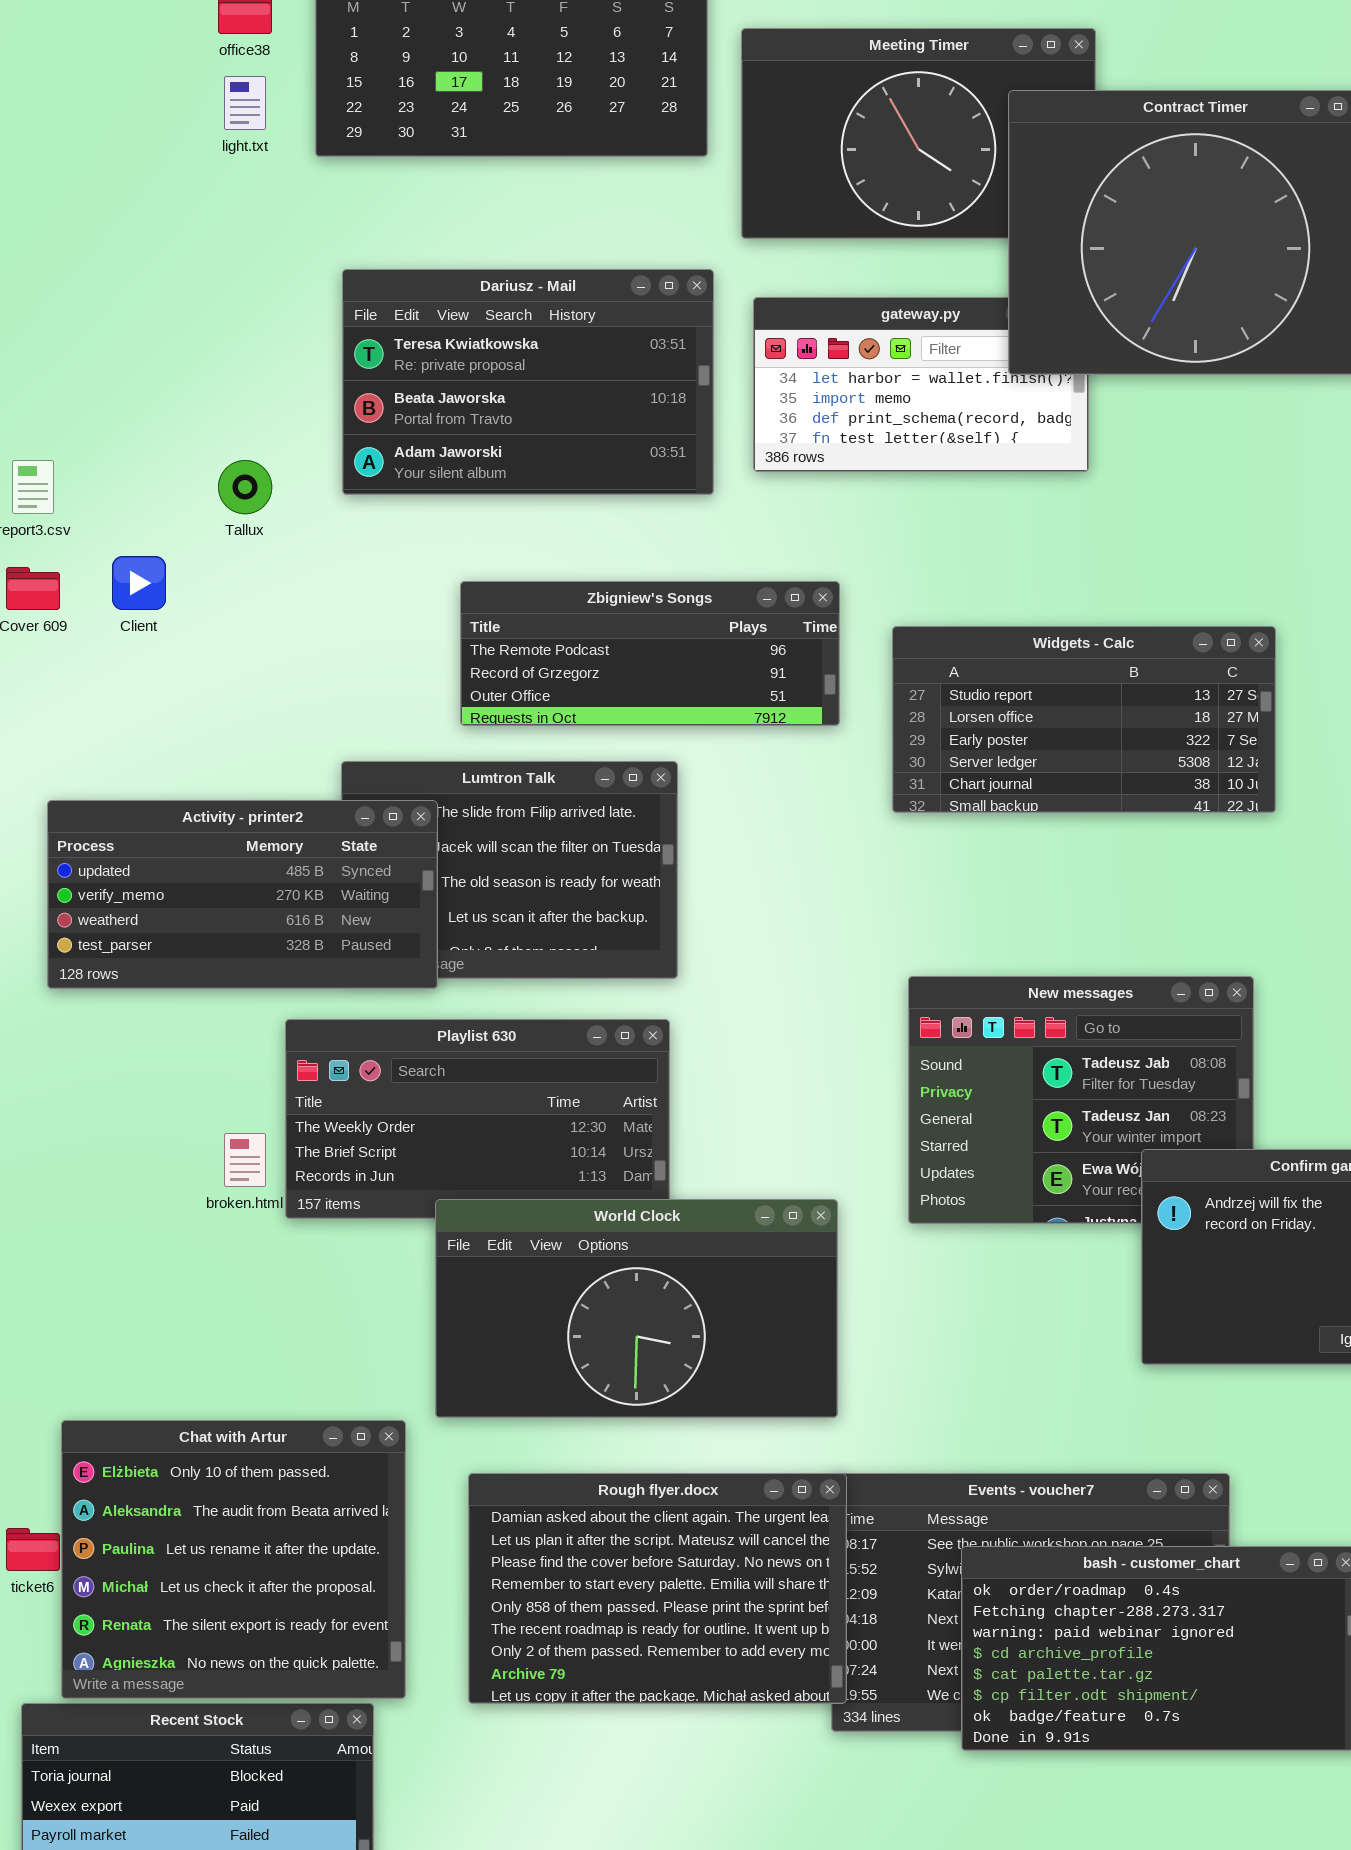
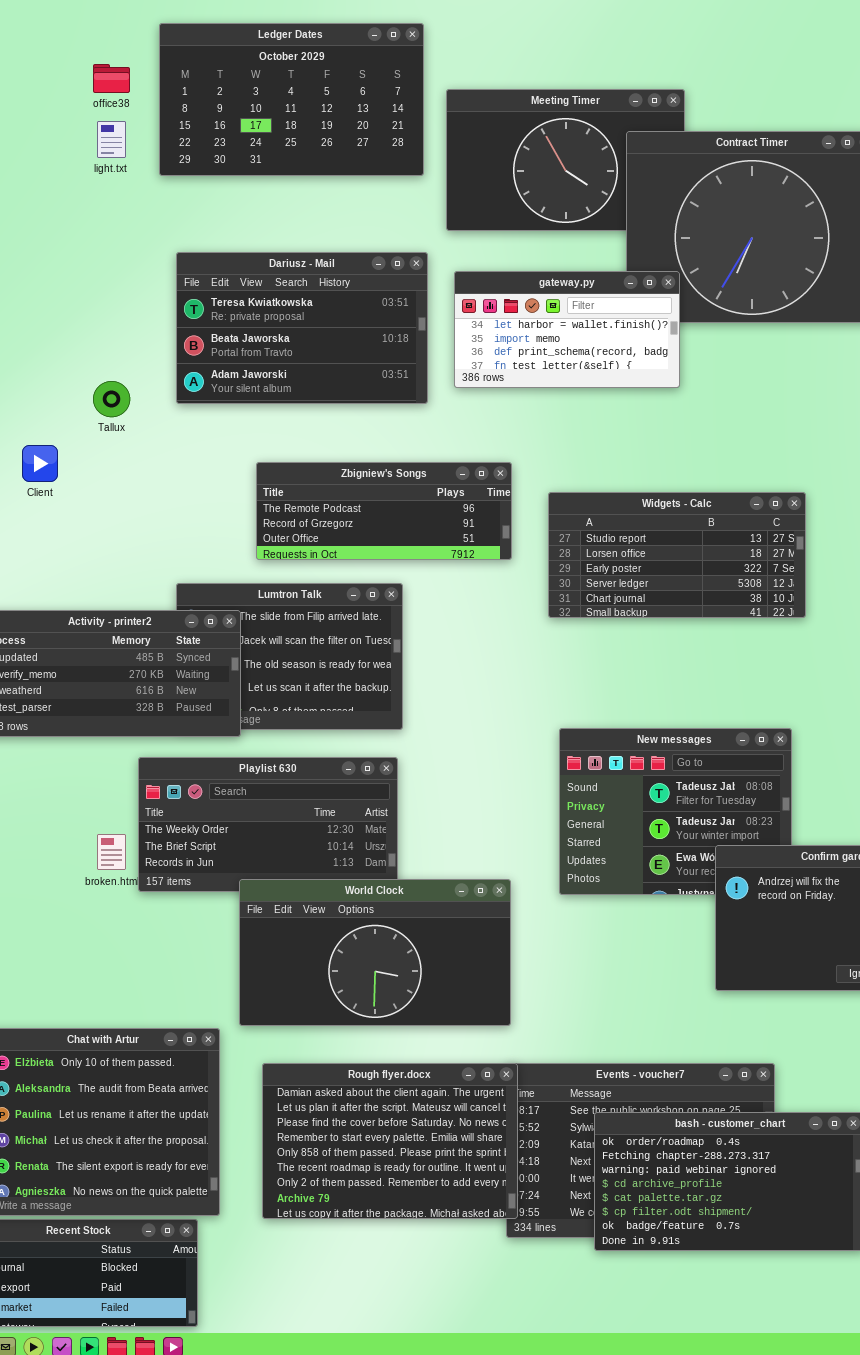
gateway.py: [753,297,1089,472] -> [454,271,680,388], raised

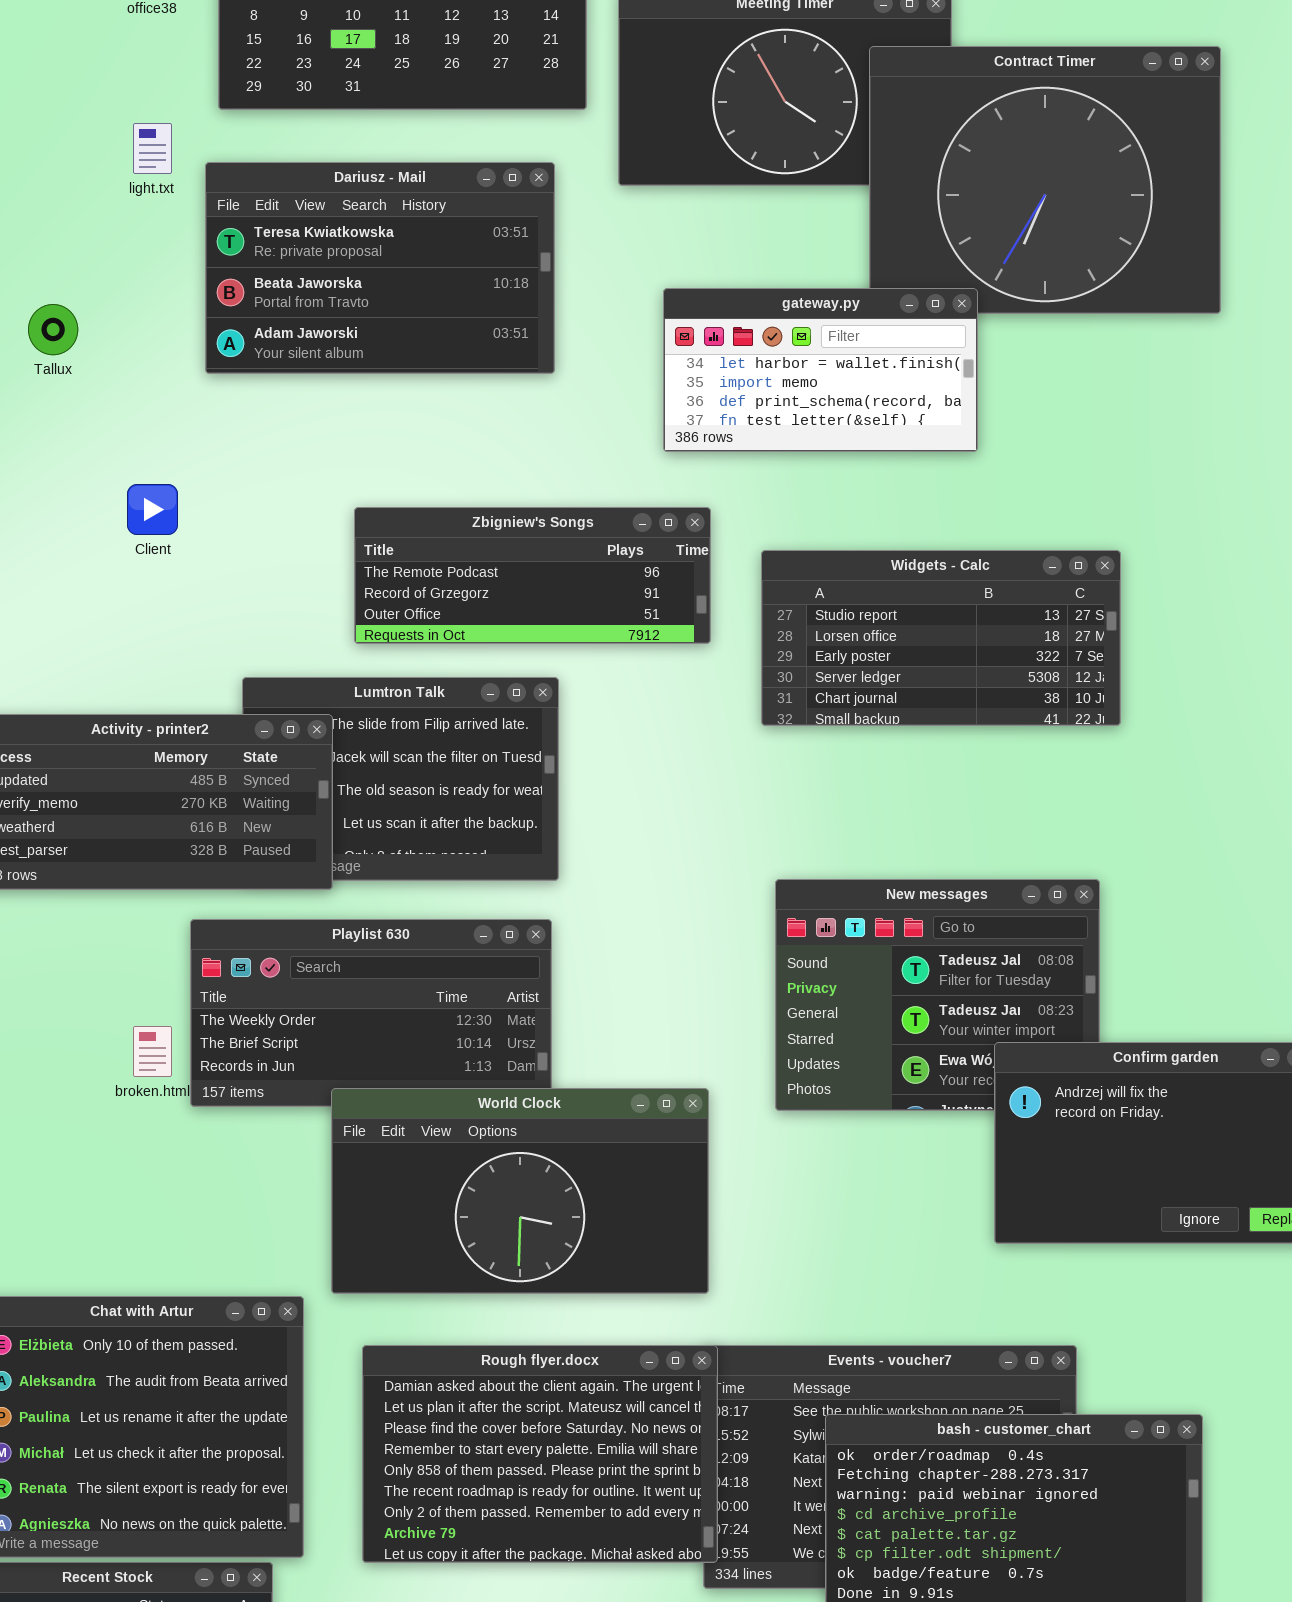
light.txt: [97,121,126,158] -> [133,123,172,174], moved
Dariusz - Mail: [176,252,428,404] -> [205,162,555,374], moved
gateway.py: [454,271,680,388] -> [663,288,978,452], moved
Tallux: [93,381,130,417] -> [28,304,78,355], moved
Client: [22,445,58,482] -> [127,484,178,535], moved

